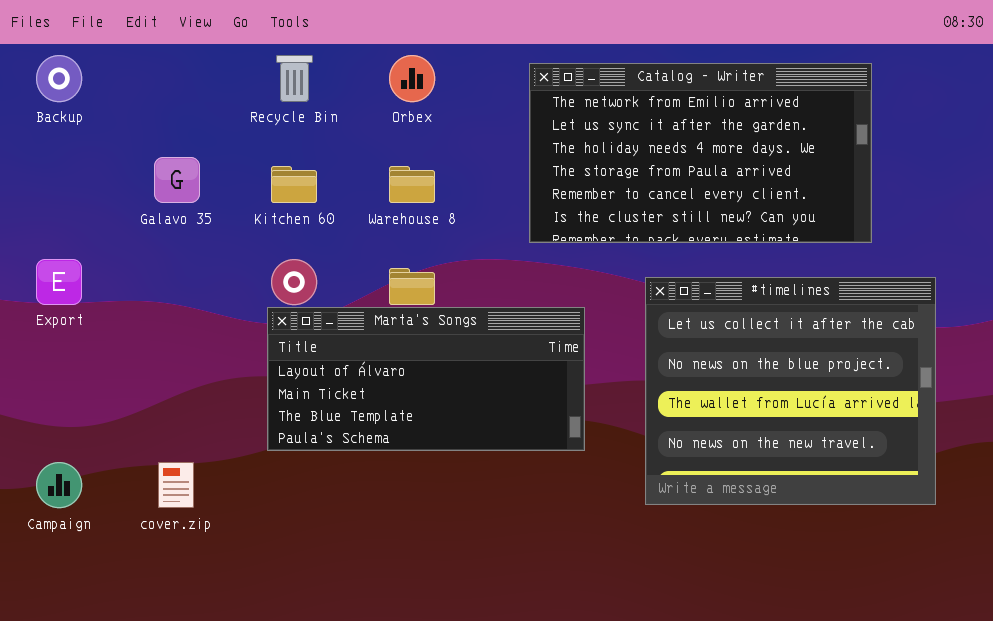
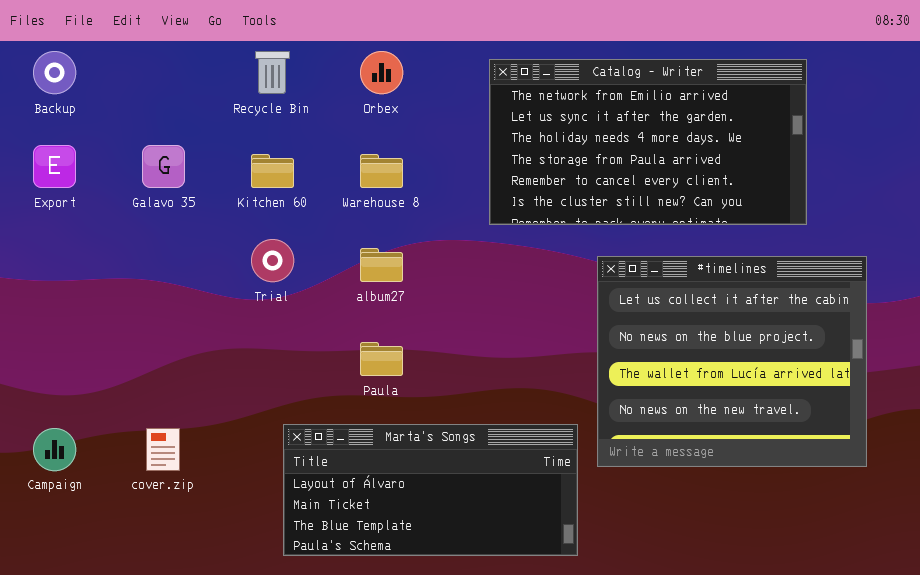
Export: [36,259,82,305] -> [33,145,76,188], moved
Marta's Songs: [267,307,585,451] -> [283,424,578,556], moved

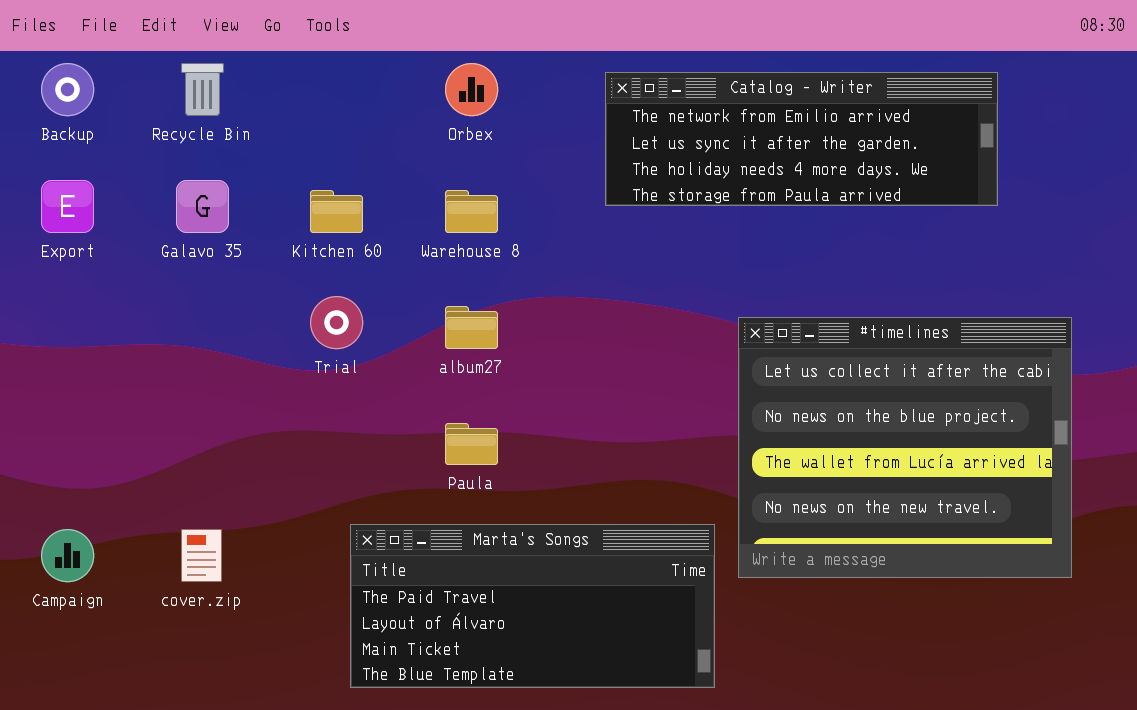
Recycle Bin: [255,51,290,94] -> [181,63,224,116], moved
Catalog - Writer: [489,59,807,225] -> [605,72,998,206], resized
Marta's Songs: [283,424,578,556] -> [350,524,715,688], scrolled up 1 row

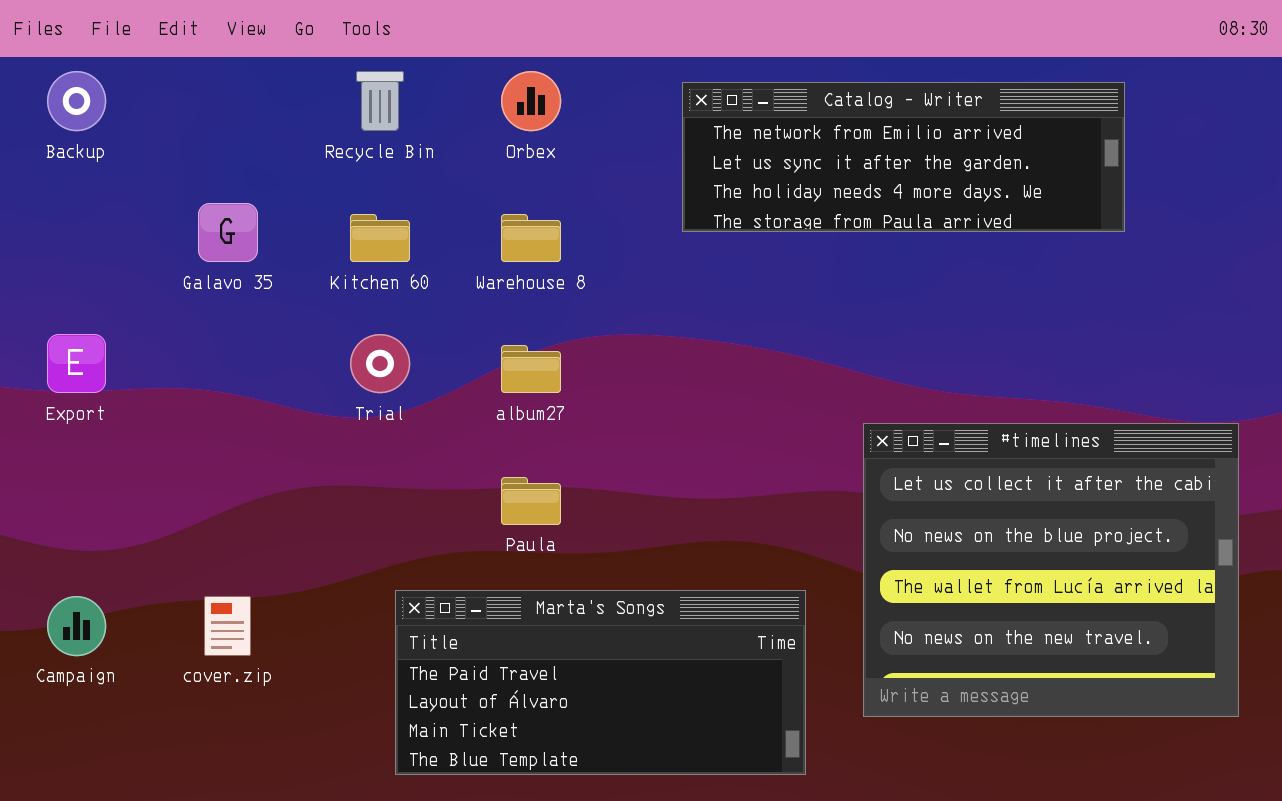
Recycle Bin: [181,63,224,116] -> [356,71,404,131], moved
Export: [41,180,94,233] -> [47,334,106,393], moved
#timelines: [738,317,1072,578] -> [863,423,1239,717], moved

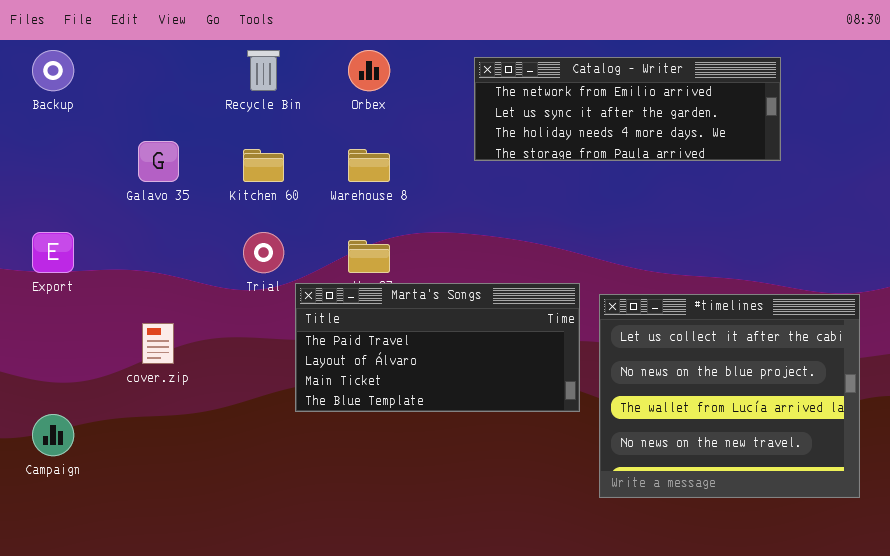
Marta's Songs: [395,590,806,775] -> [295,283,580,412], moved
cover.zip: [204,596,251,656] -> [142,323,174,364], moved

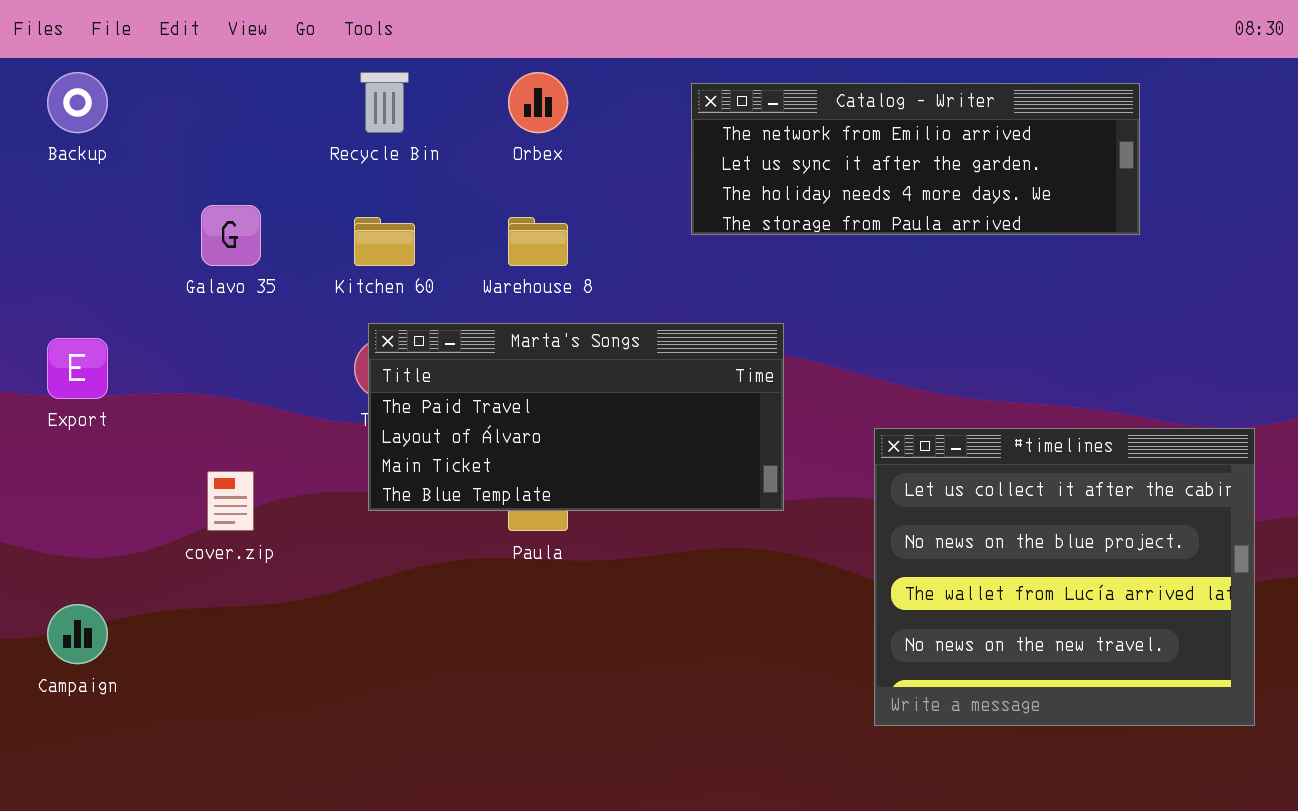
Marta's Songs: [295,283,580,412] -> [368,323,784,511], moved

